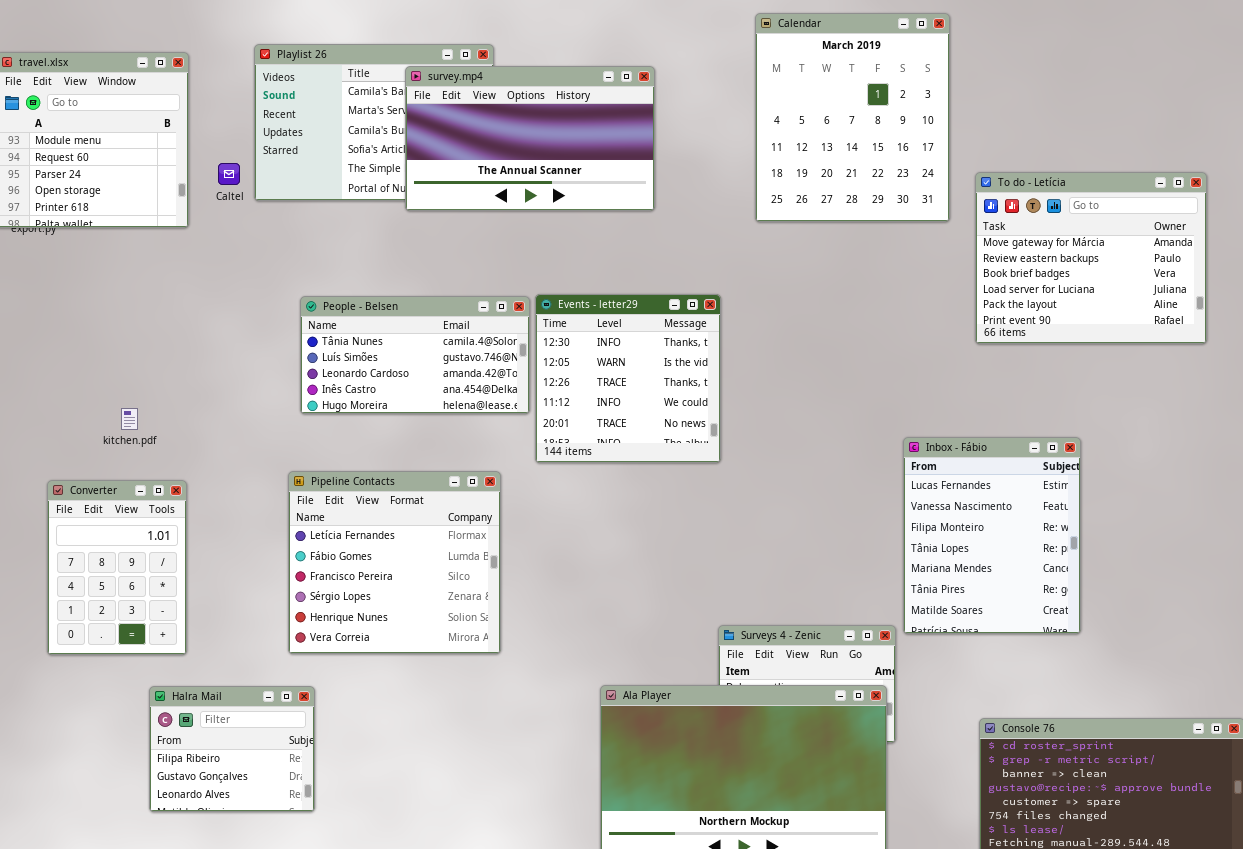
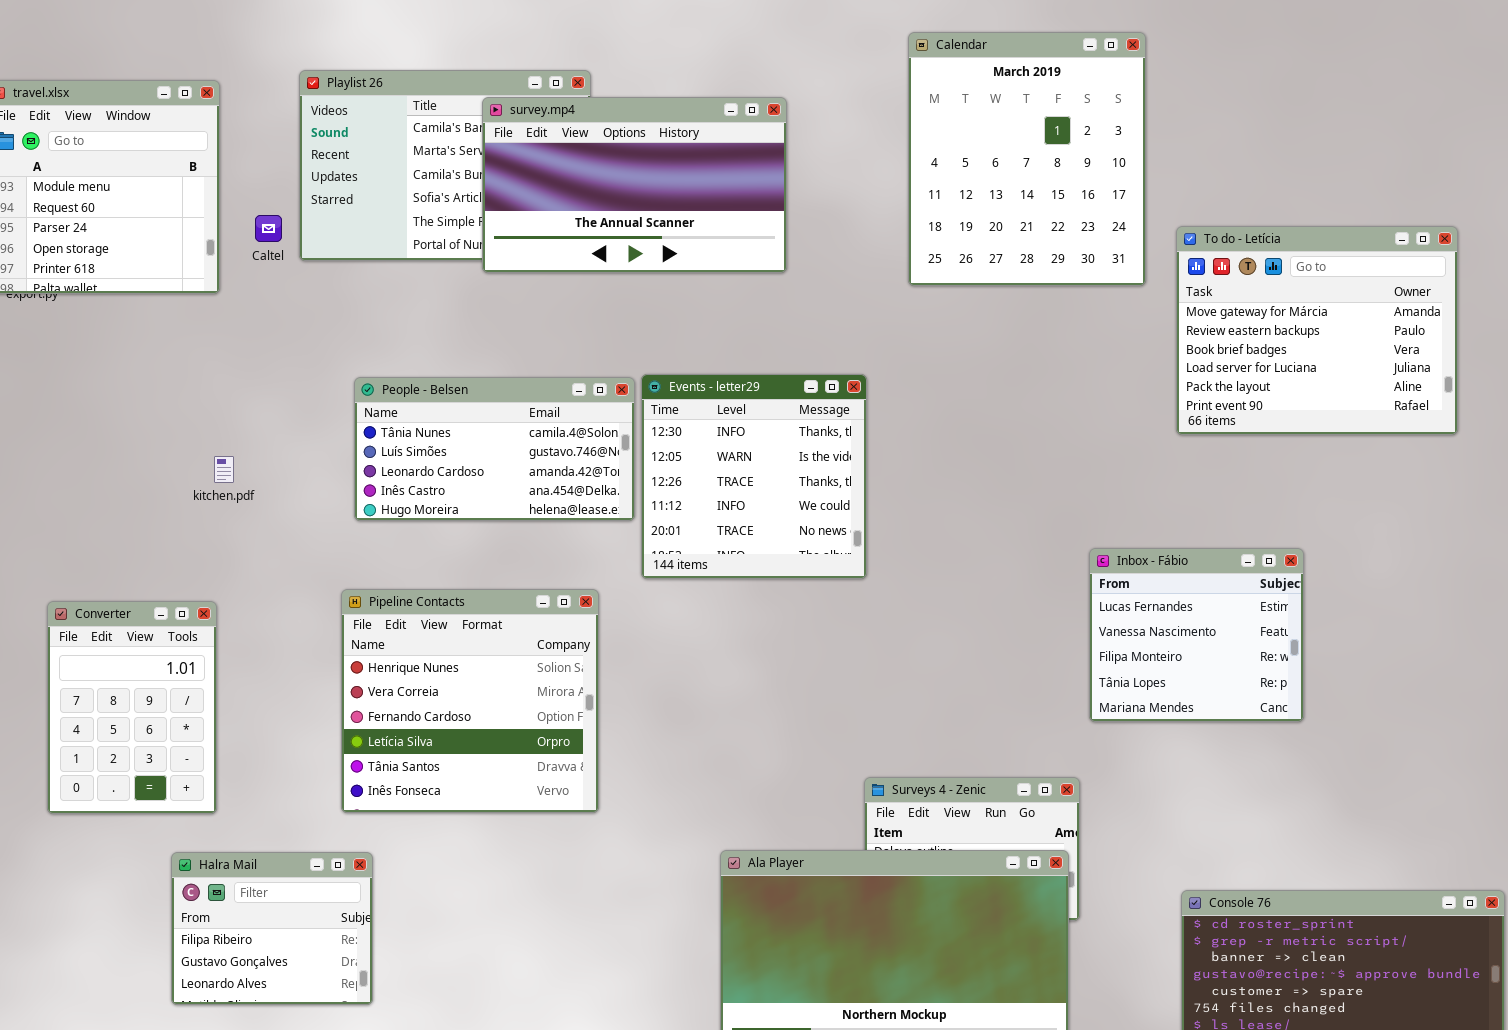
kitchen.pdf: [121,408,138,430] -> [214,456,234,483], moved
Inbox - Fábio: [903,437,1081,634] -> [1089,548,1304,722], resized
Pipeline Contacts: [288,471,501,654] -> [341,589,599,813], scrolled down 4 rows

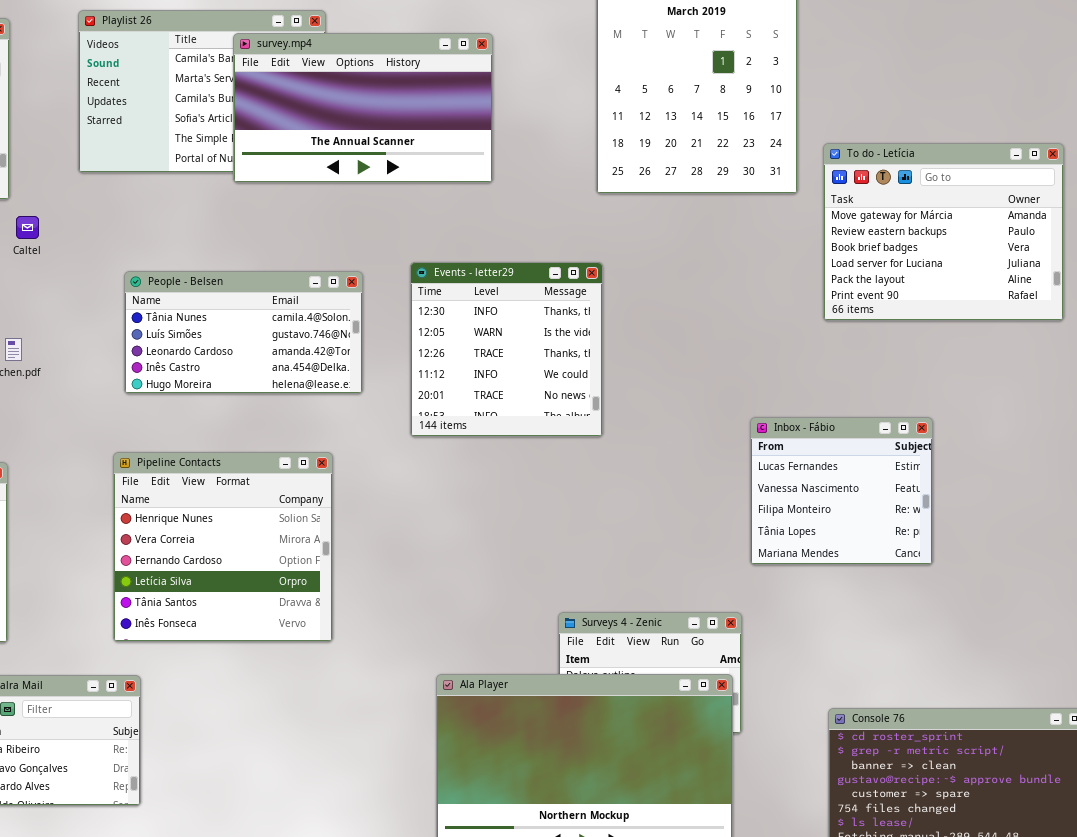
Caltel: [255,215,282,242] -> [16,216,39,239], moved
Events - letter29: [641,374,867,579] -> [410,262,603,437], moved

